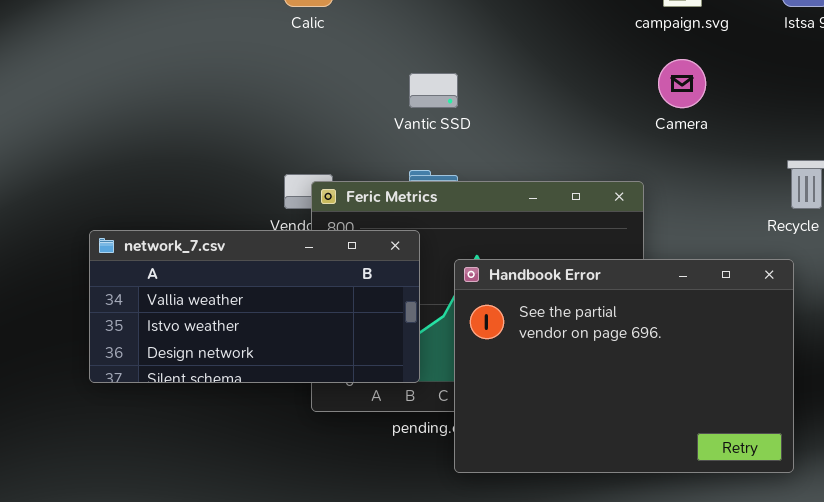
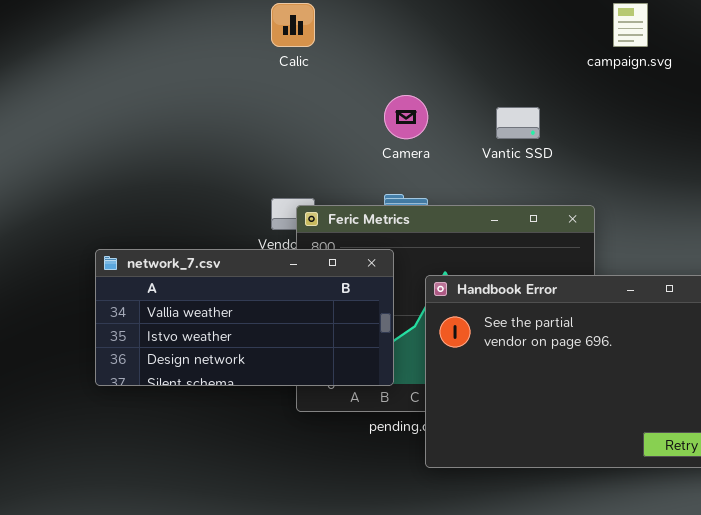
Camera: [658,59,706,108] -> [384,95,428,139], moved
Vantic SSD: [409,73,458,108] -> [496,107,540,139], moved

